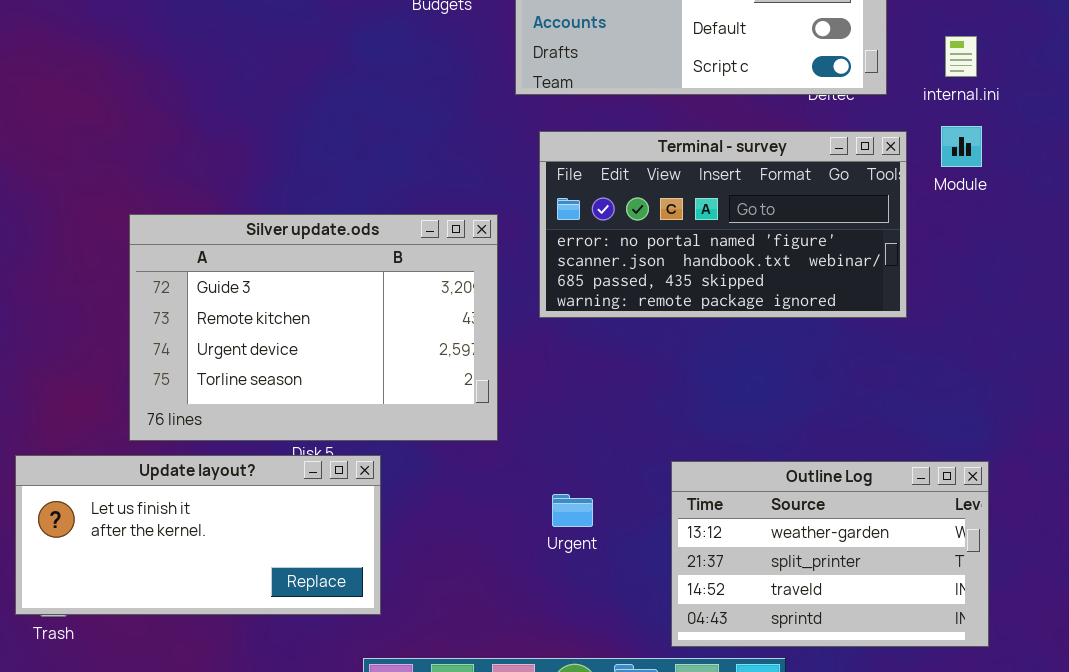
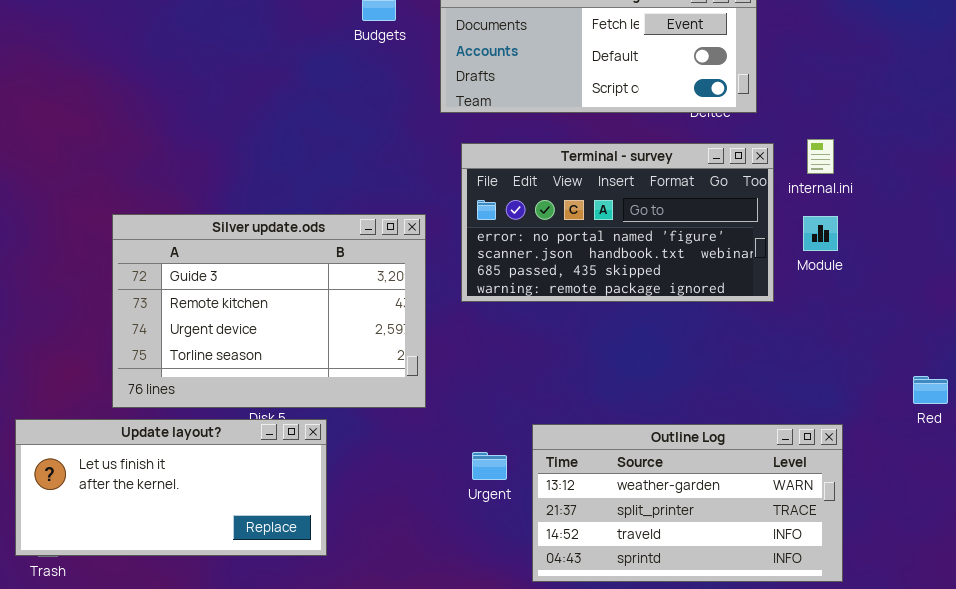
internal.ini: [945,36,977,77] -> [807,139,834,174], moved
Module: [941,126,982,167] -> [803,216,838,251], moved
Outline Log: [671,461,989,647] -> [532,424,843,582], resized

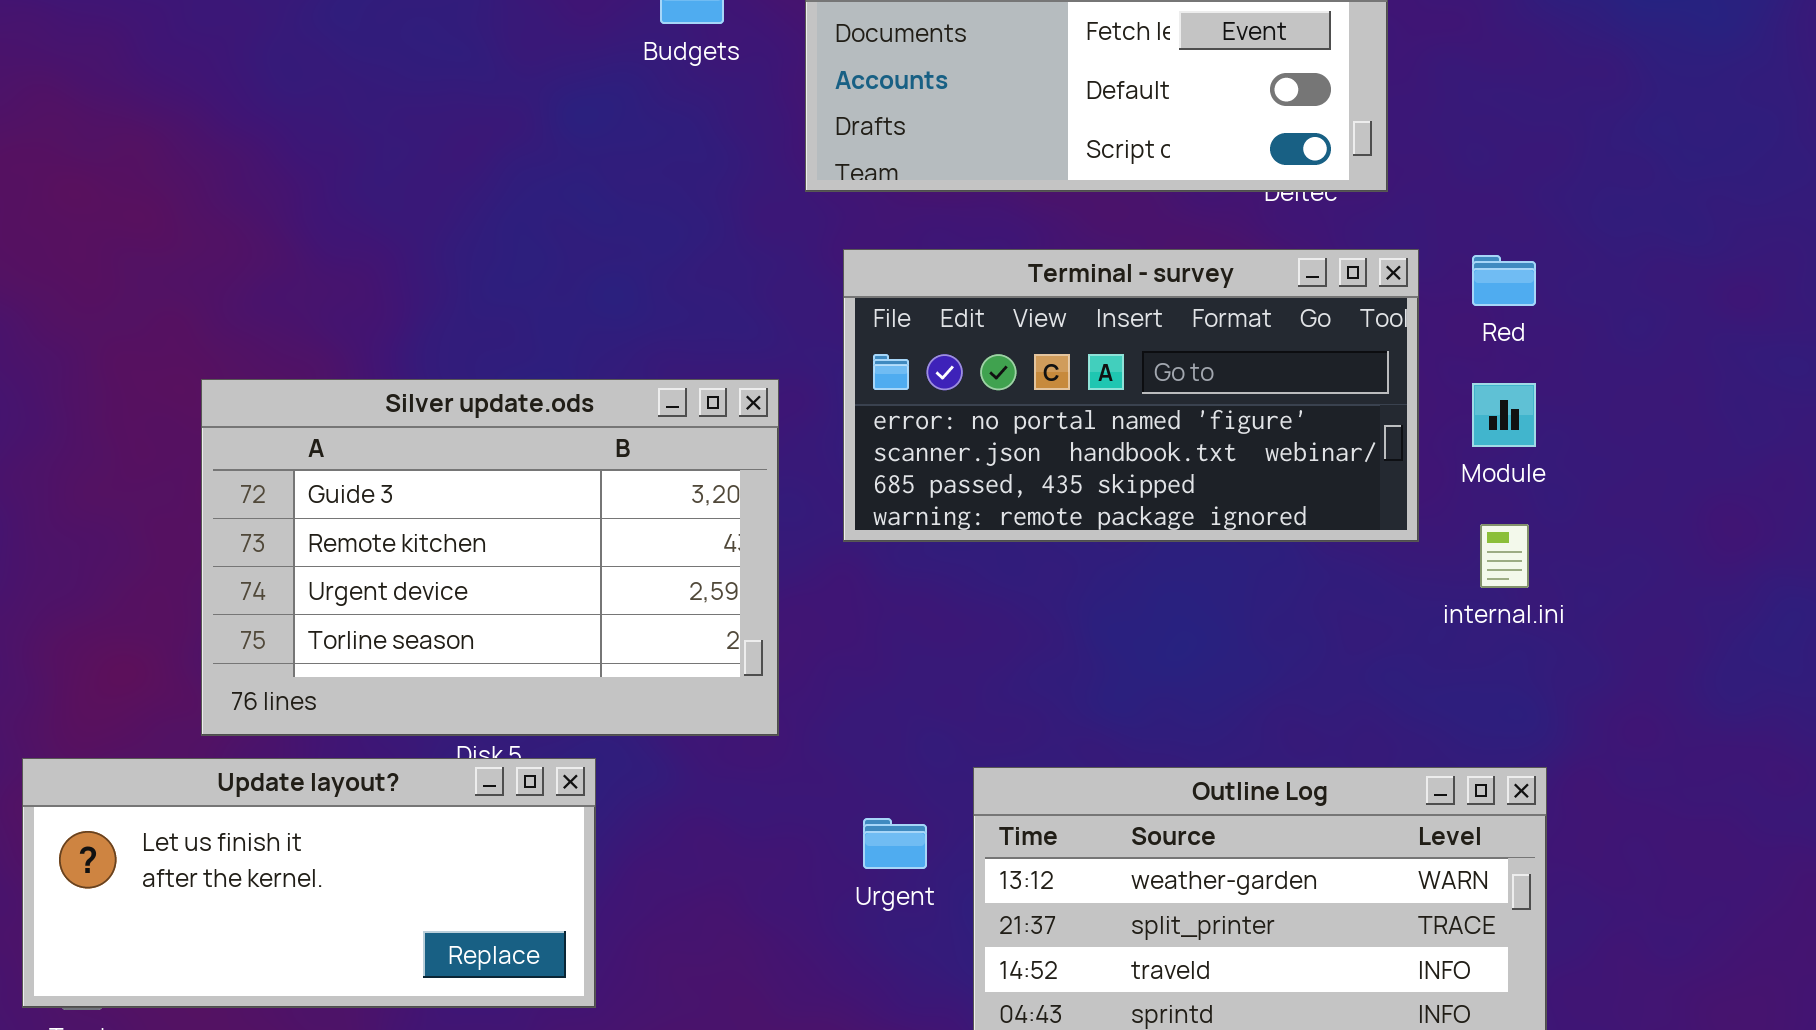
internal.ini: [807,139,834,174] -> [1480,524,1529,588], moved
Red: [913,376,948,404] -> [1472,255,1536,306], moved

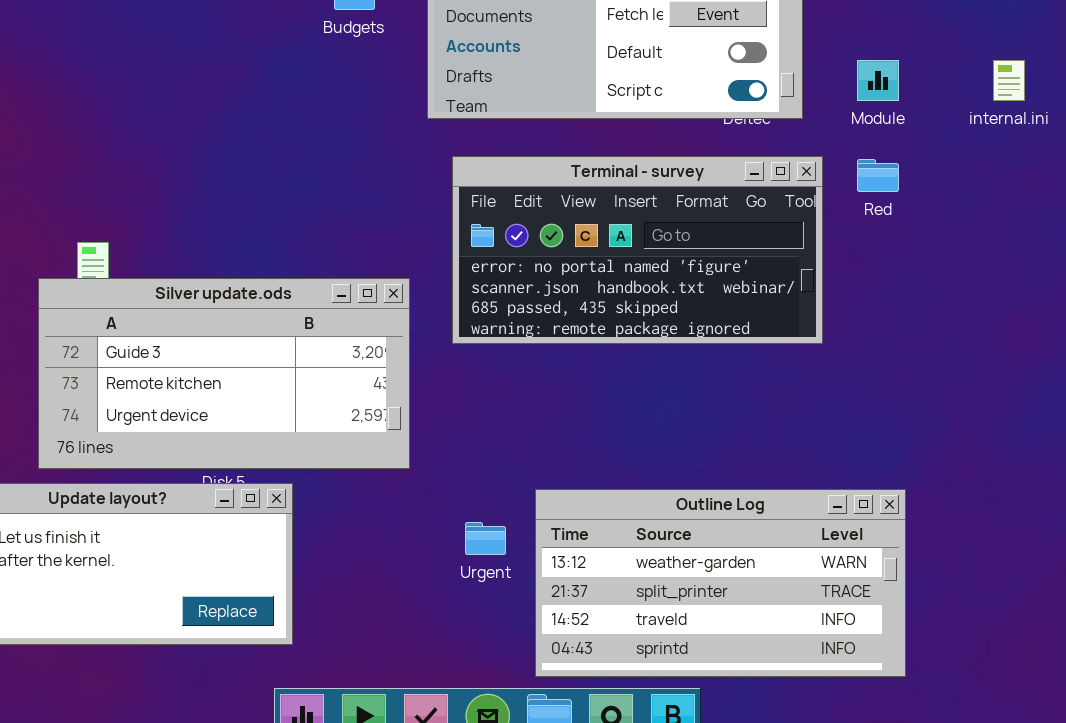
Silver update.ods: [201,379,779,736] -> [38,278,410,469], resized
Module: [1472,383,1536,447] -> [857,60,899,101], moved
internal.ini: [1480,524,1529,588] -> [993,60,1025,101], moved

